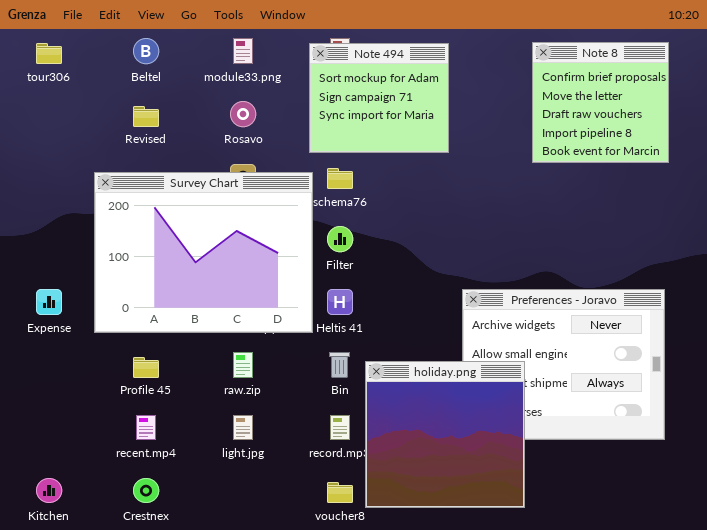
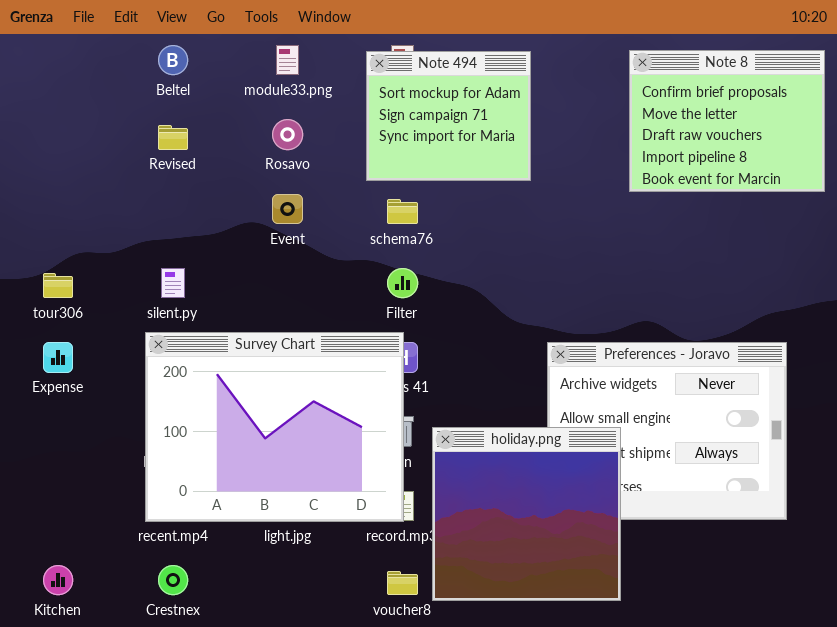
Note 8: [532,42,669,163] -> [629,50,825,192], resized
tour306: [36,43,62,64] -> [43,273,73,298], moved
Survey Chart: [94,172,313,333] -> [145,332,404,522], moved

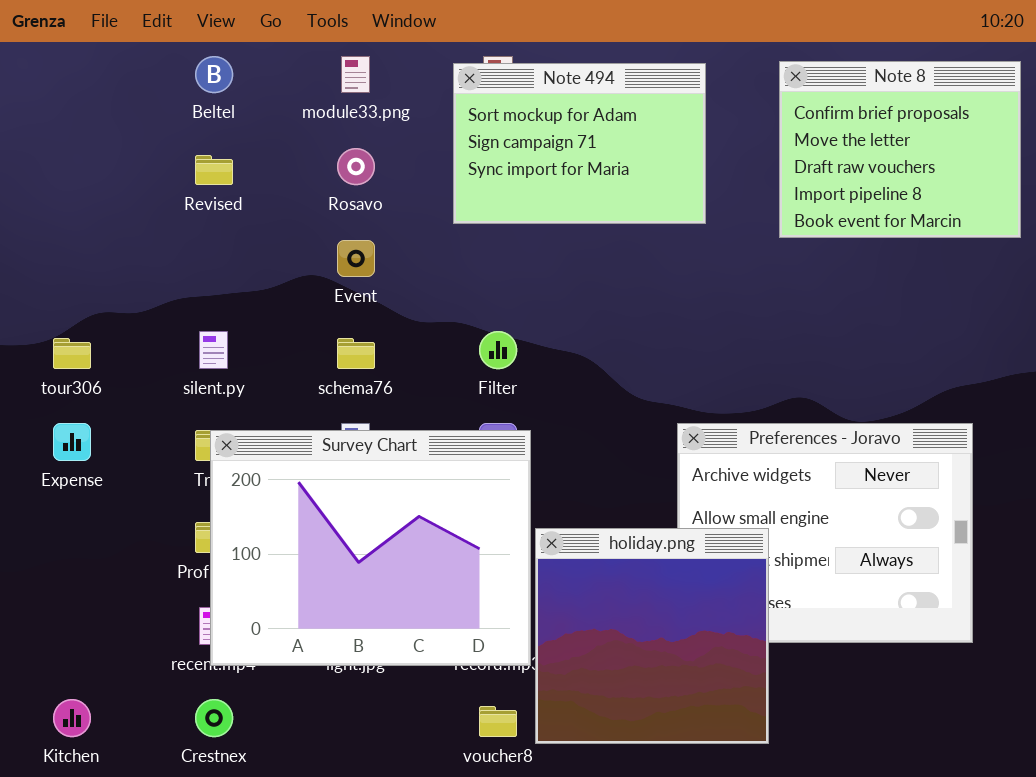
Note 494: [366,51,531,181] -> [453,63,706,224], resized
schema76: [387,199,418,224] -> [337,338,375,369], moved
Survey Chart: [145,332,404,522] -> [210,430,531,666], moved

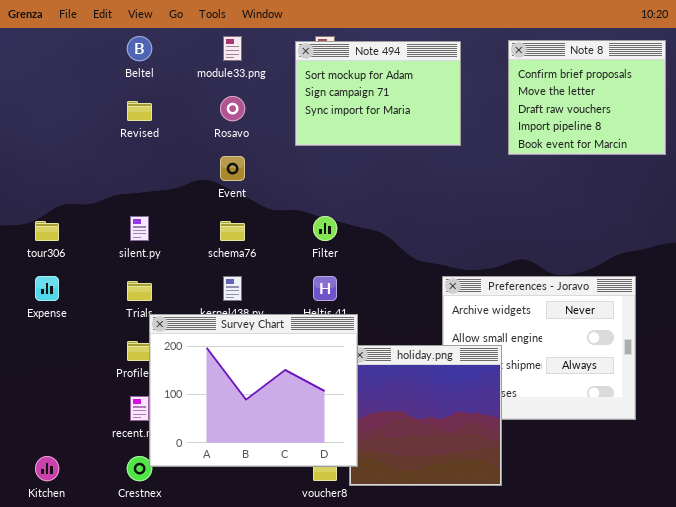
Survey Chart: [210,430,531,666] -> [149,314,358,467], moved

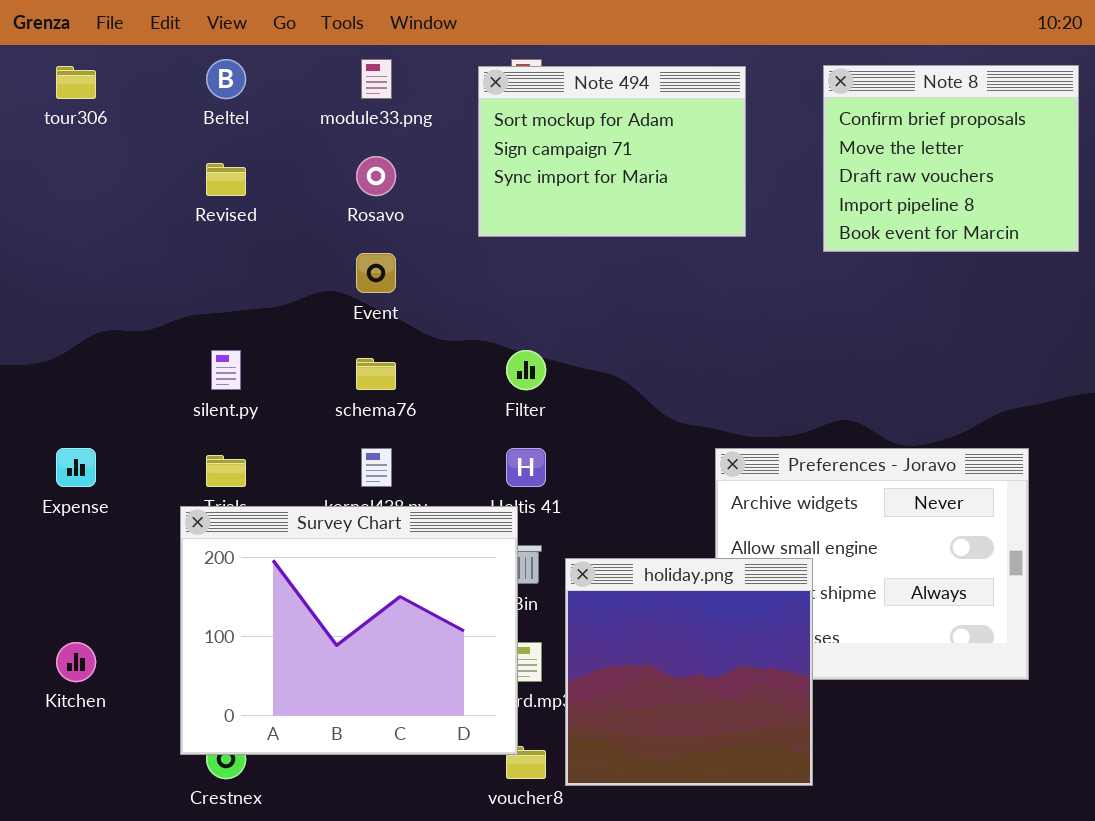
tour306: [35,221,59,241] -> [56,66,96,99], moved
Survey Chart: [149,314,358,467] -> [180,506,518,755], moved
Kitchen: [35,456,59,481] -> [56,642,96,682], moved

